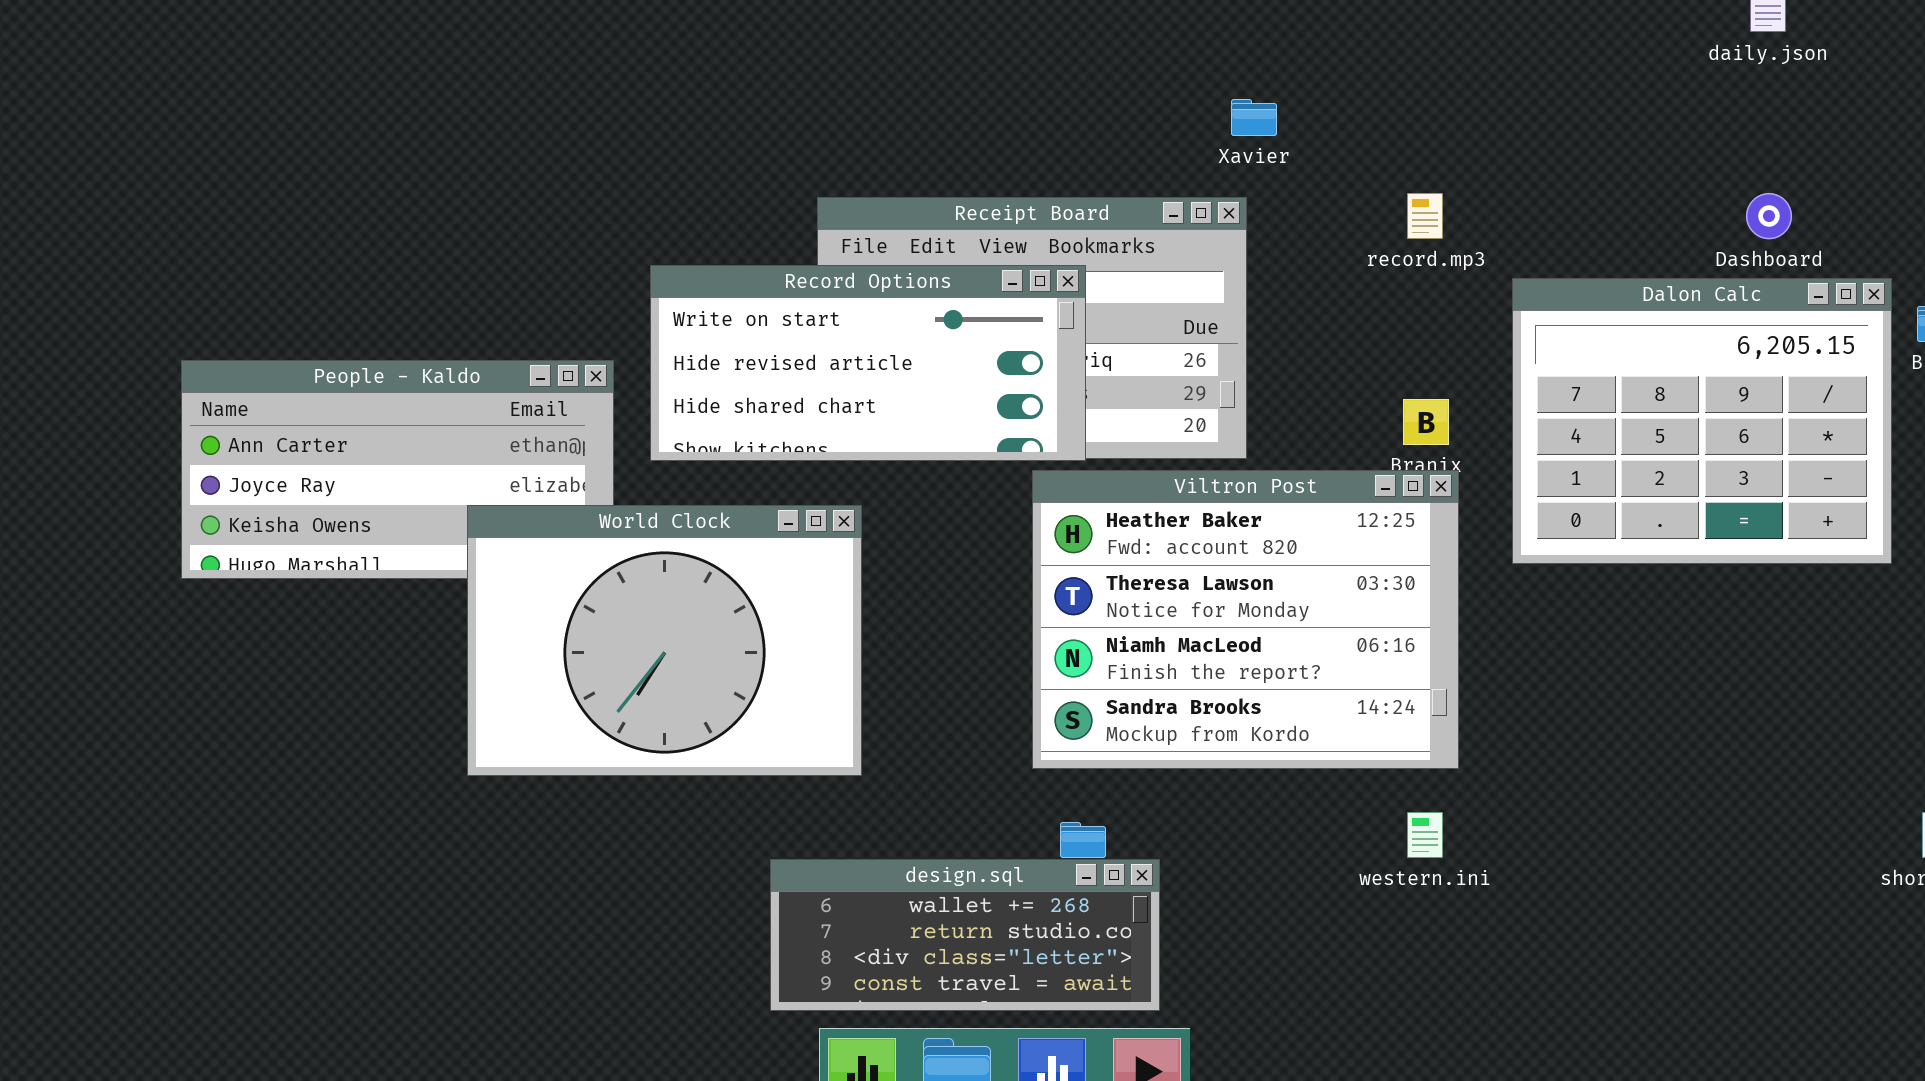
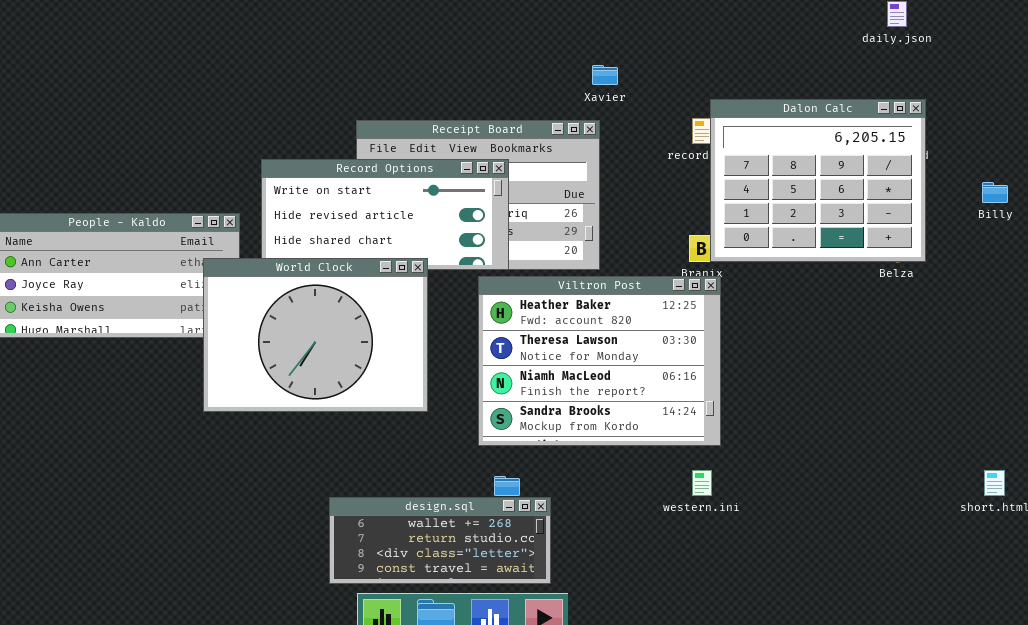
Dalon Calc: [1512,278,1892,564] -> [710,99,926,262], moved
World Clock: [467,505,862,776] -> [203,258,428,412], moved

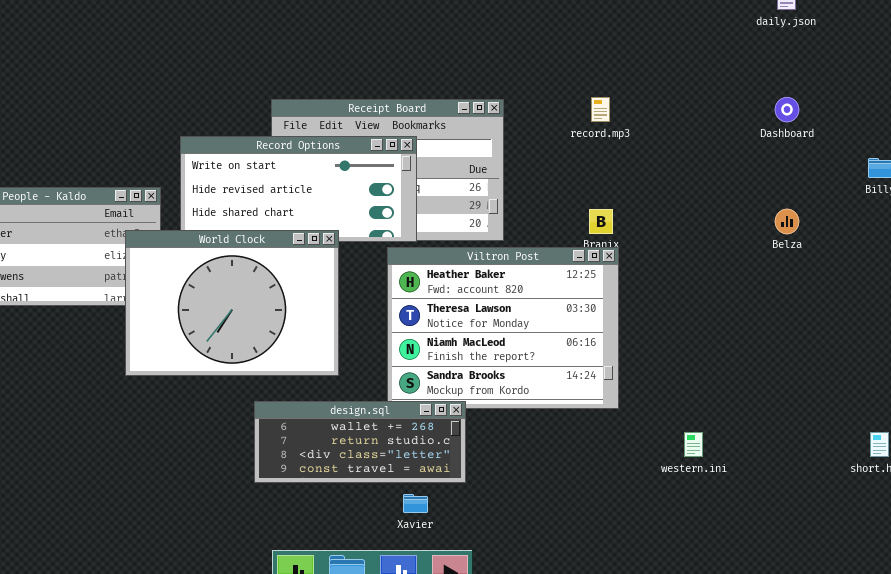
Xavier: [592,65,618,85] -> [403,494,428,513], moved
Dalon Calc: [710,99,926,262] -> none, closed
western.ini: [692,470,712,496] -> [684,432,703,457], moved
design.sql: [329,497,551,584] -> [254,401,466,483], moved

